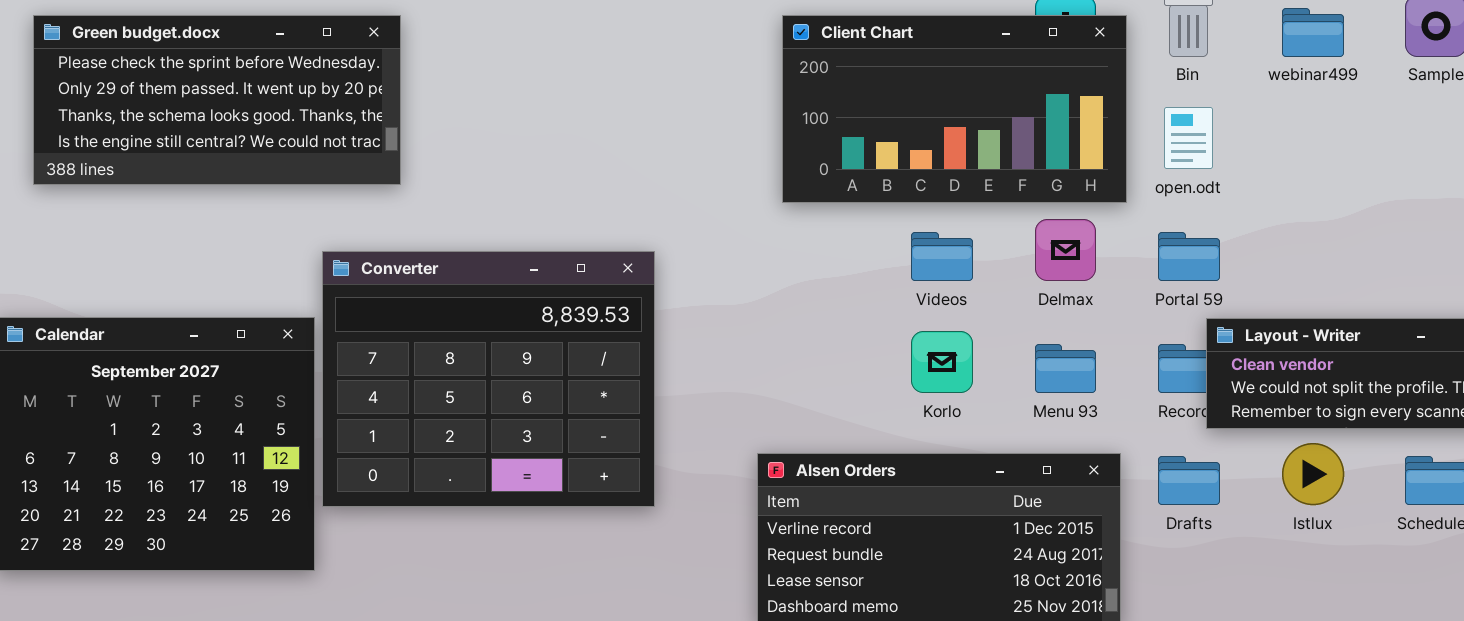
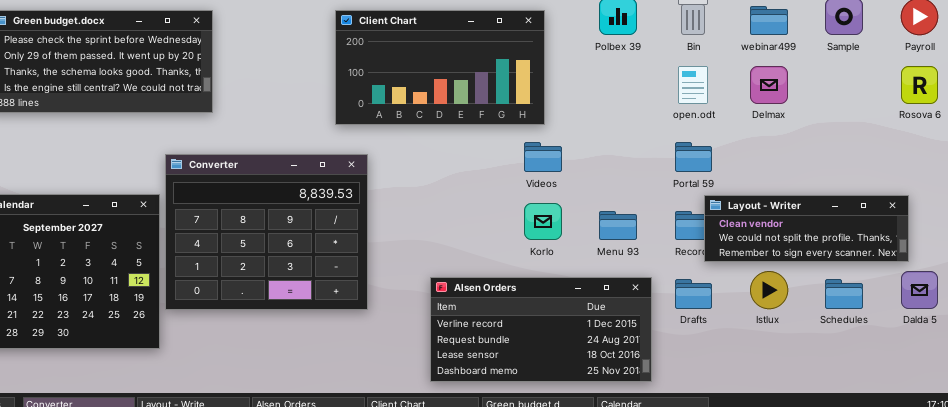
Client Chart: [782,15,1127,203] -> [335,10,545,125], moved
Delmax: [1035,219,1096,281] -> [750,66,788,104], moved

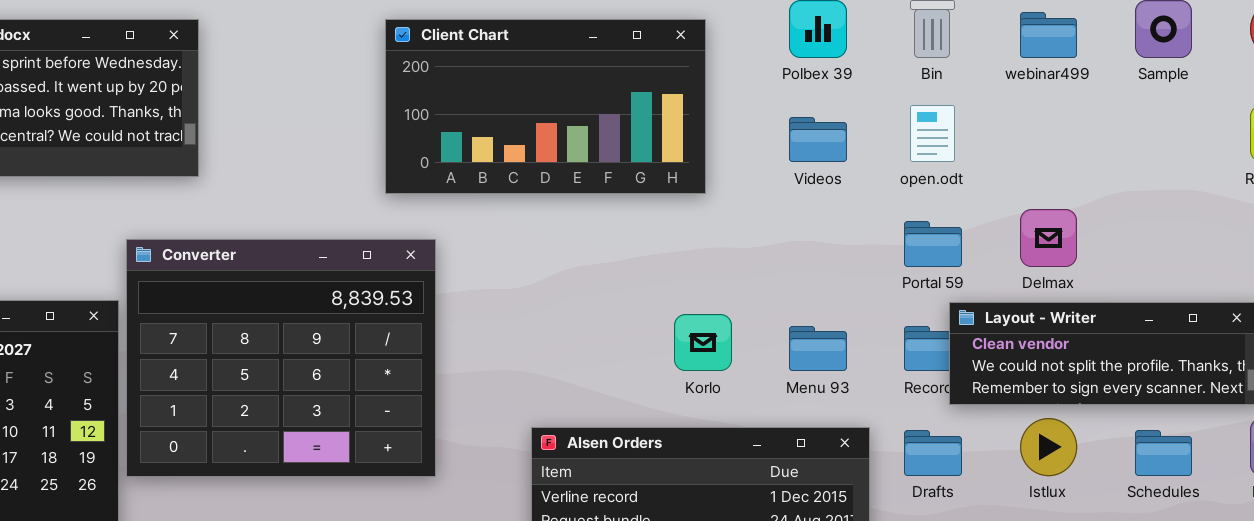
Delmax: [750,66,788,104] -> [1020,209,1077,267], moved
Videos: [524,142,562,172] -> [789,117,847,162], moved

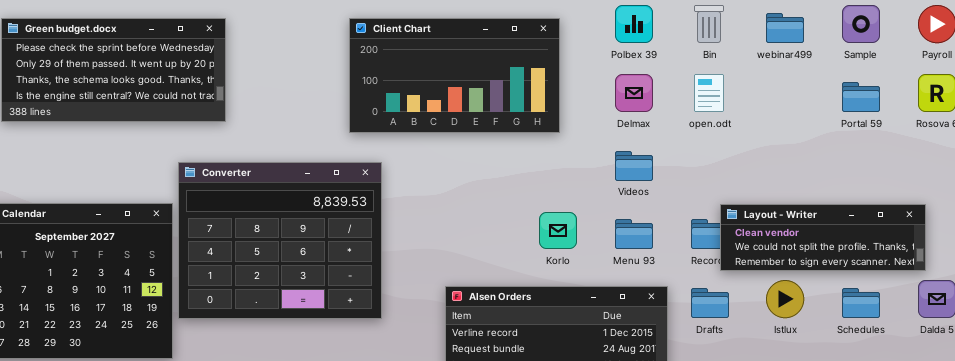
Videos: [789,117,847,162] -> [615,151,653,181], moved
Delmax: [1020,209,1077,267] -> [615,74,653,112], moved
Portal 59: [904,221,962,267] -> [842,82,880,112], moved

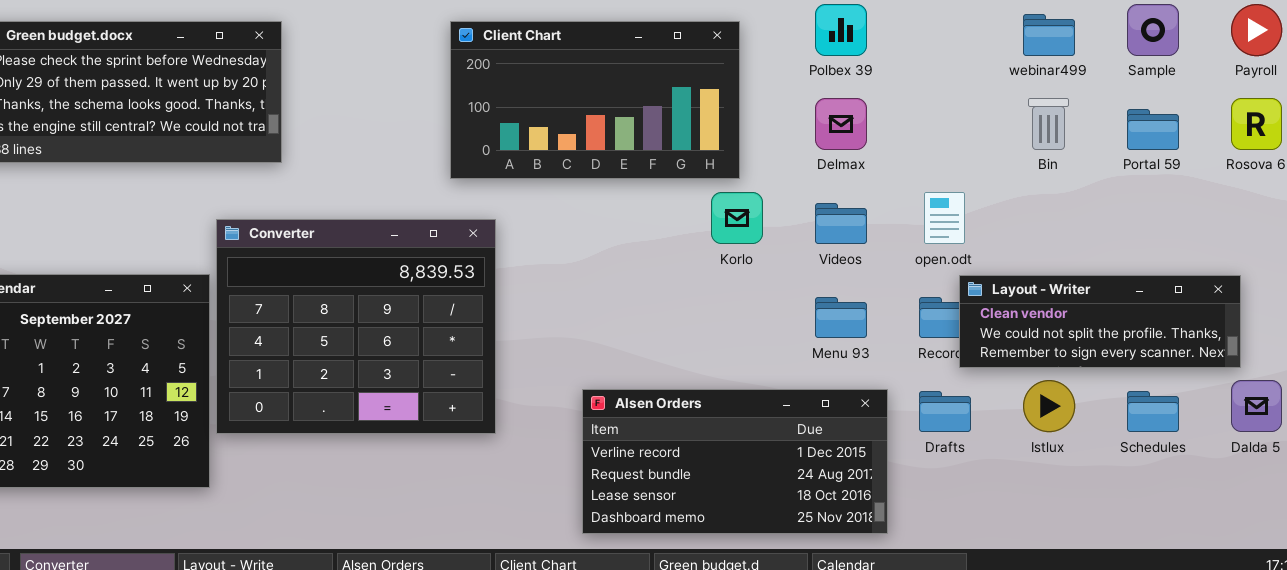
Bin: [694,5,724,43] -> [1028,98,1069,150], moved
open.odt: [694,74,724,112] -> [924,192,965,244], moved
Korlo: [539,212,577,249] -> [711,192,763,244], moved

